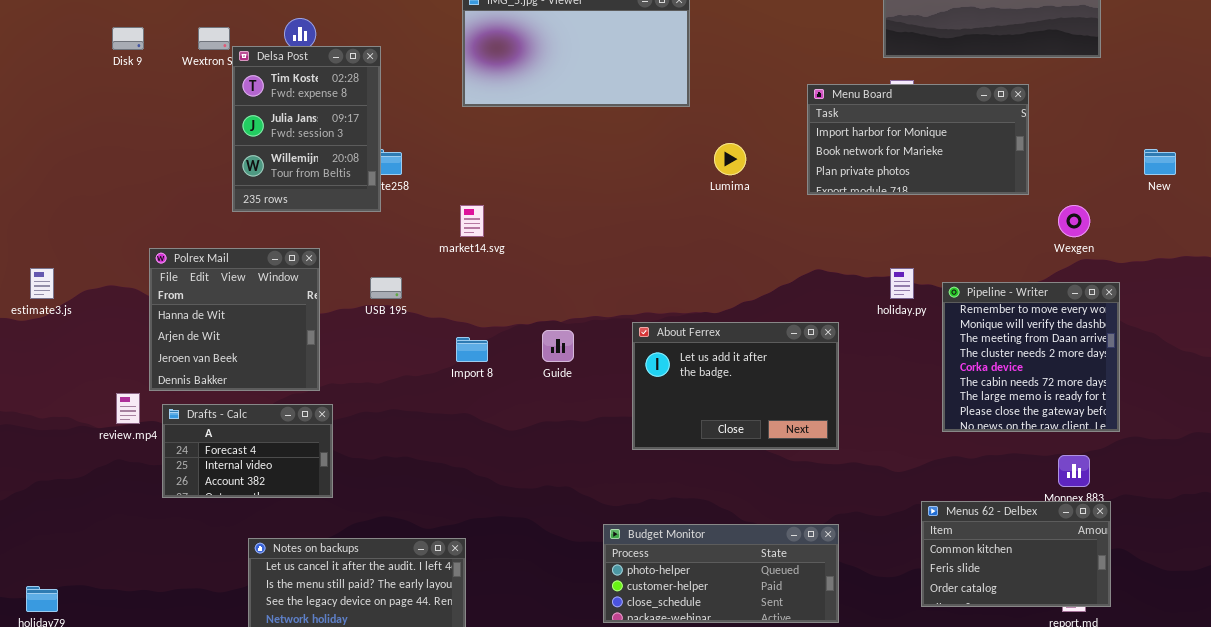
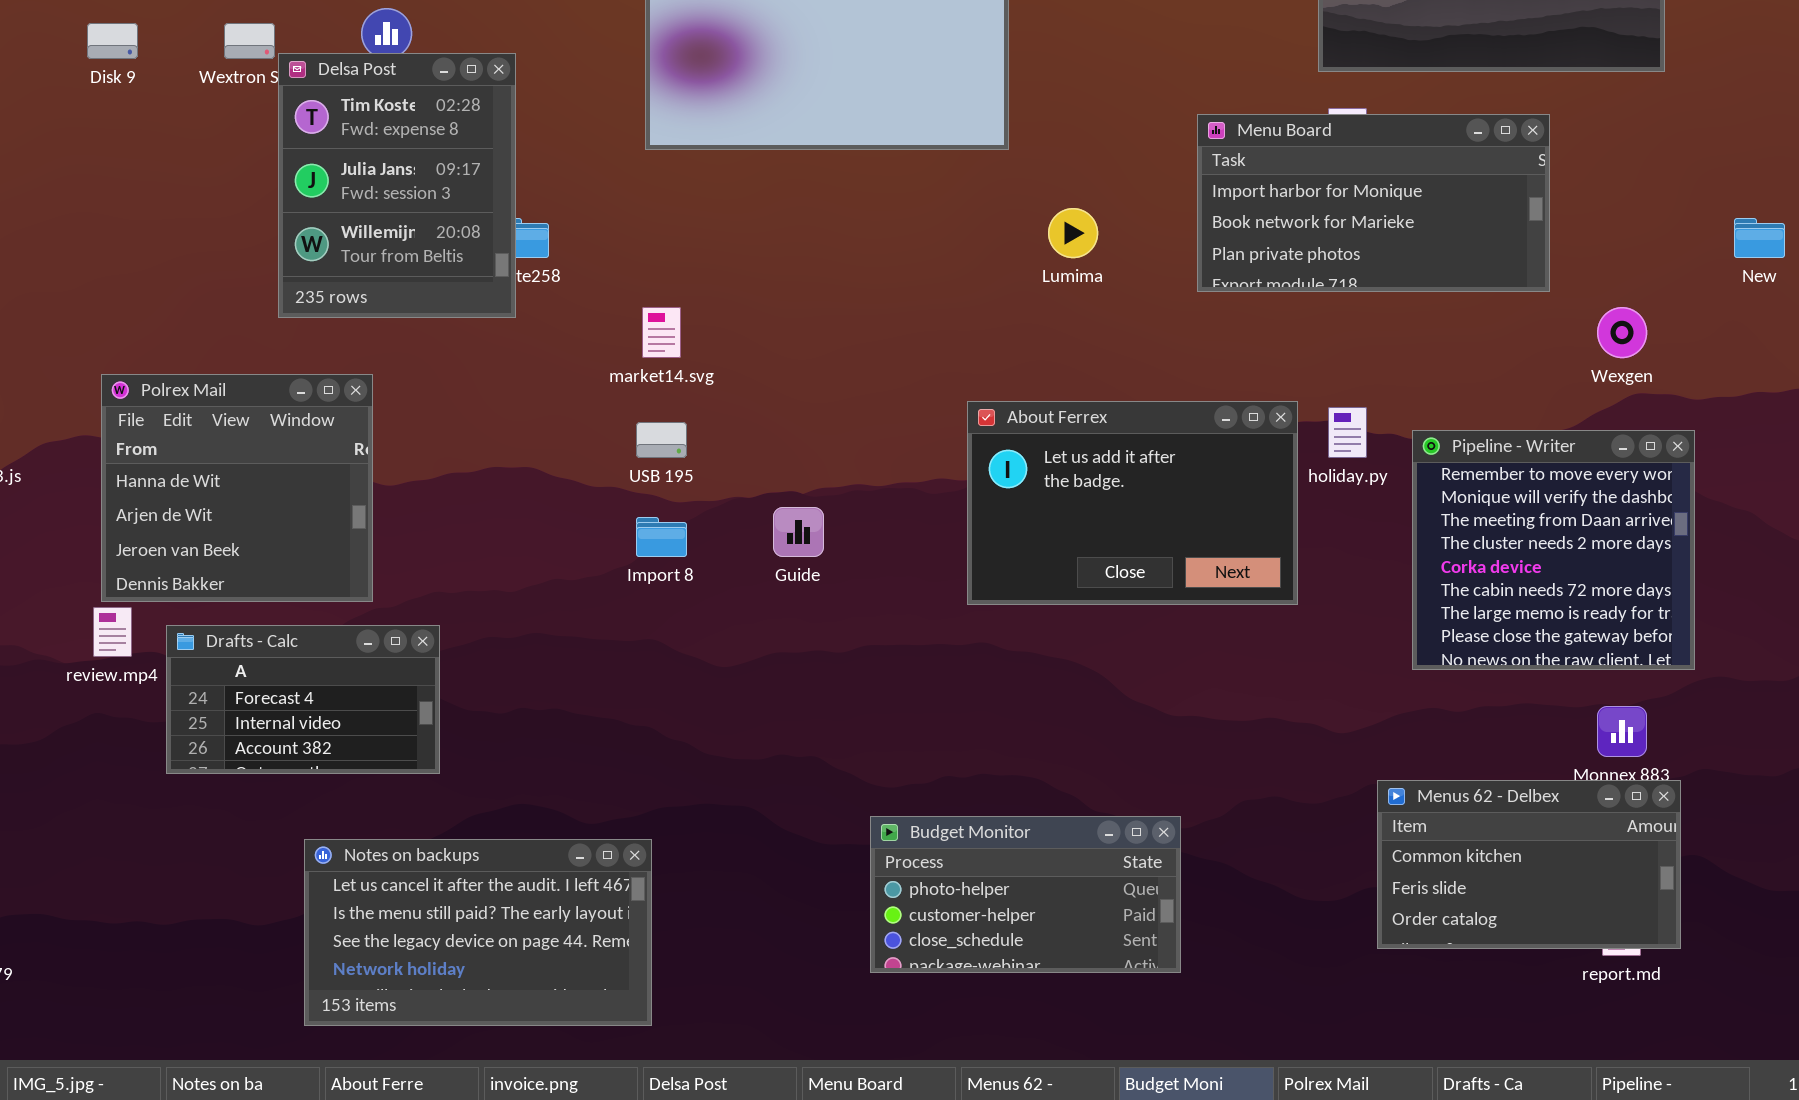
Polrex Mail: [149,248,320,391] -> [101,374,373,602], moved
USB 195: [370,277,402,299] -> [636,422,687,458], moved
About Ferrex: [632,322,839,450] -> [967,401,1298,605], moved
Budget Monitor: [603,524,839,623] -> [870,816,1181,973], resized

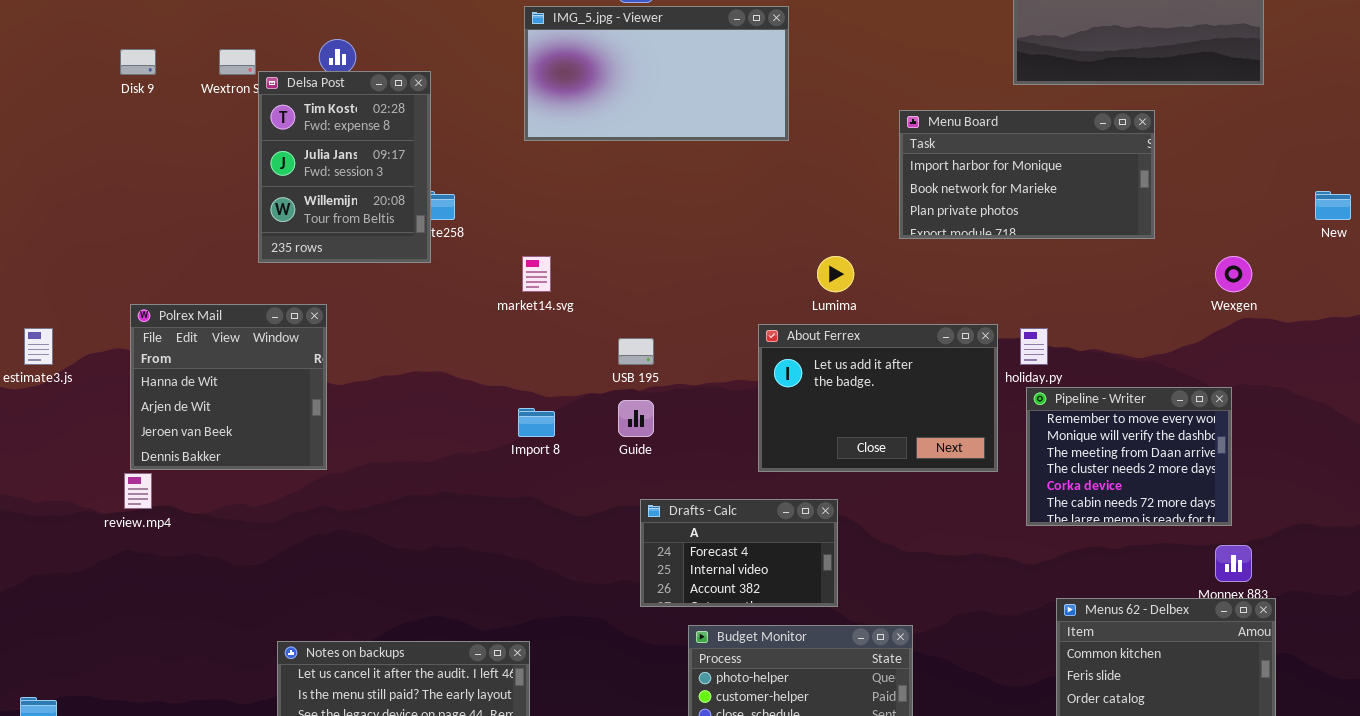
Menu Board: [1197,114,1550,292] -> [899,110,1155,239], moved
Lumima: [1048,208,1098,258] -> [817,256,854,292], moved
USB 195: [636,422,687,458] -> [618,338,654,365], moved
Pipeline - Writer: [1412,430,1695,670] -> [1026,387,1232,526], moved, resized
Drafts - Calc: [166,625,440,774] -> [640,499,838,607], moved

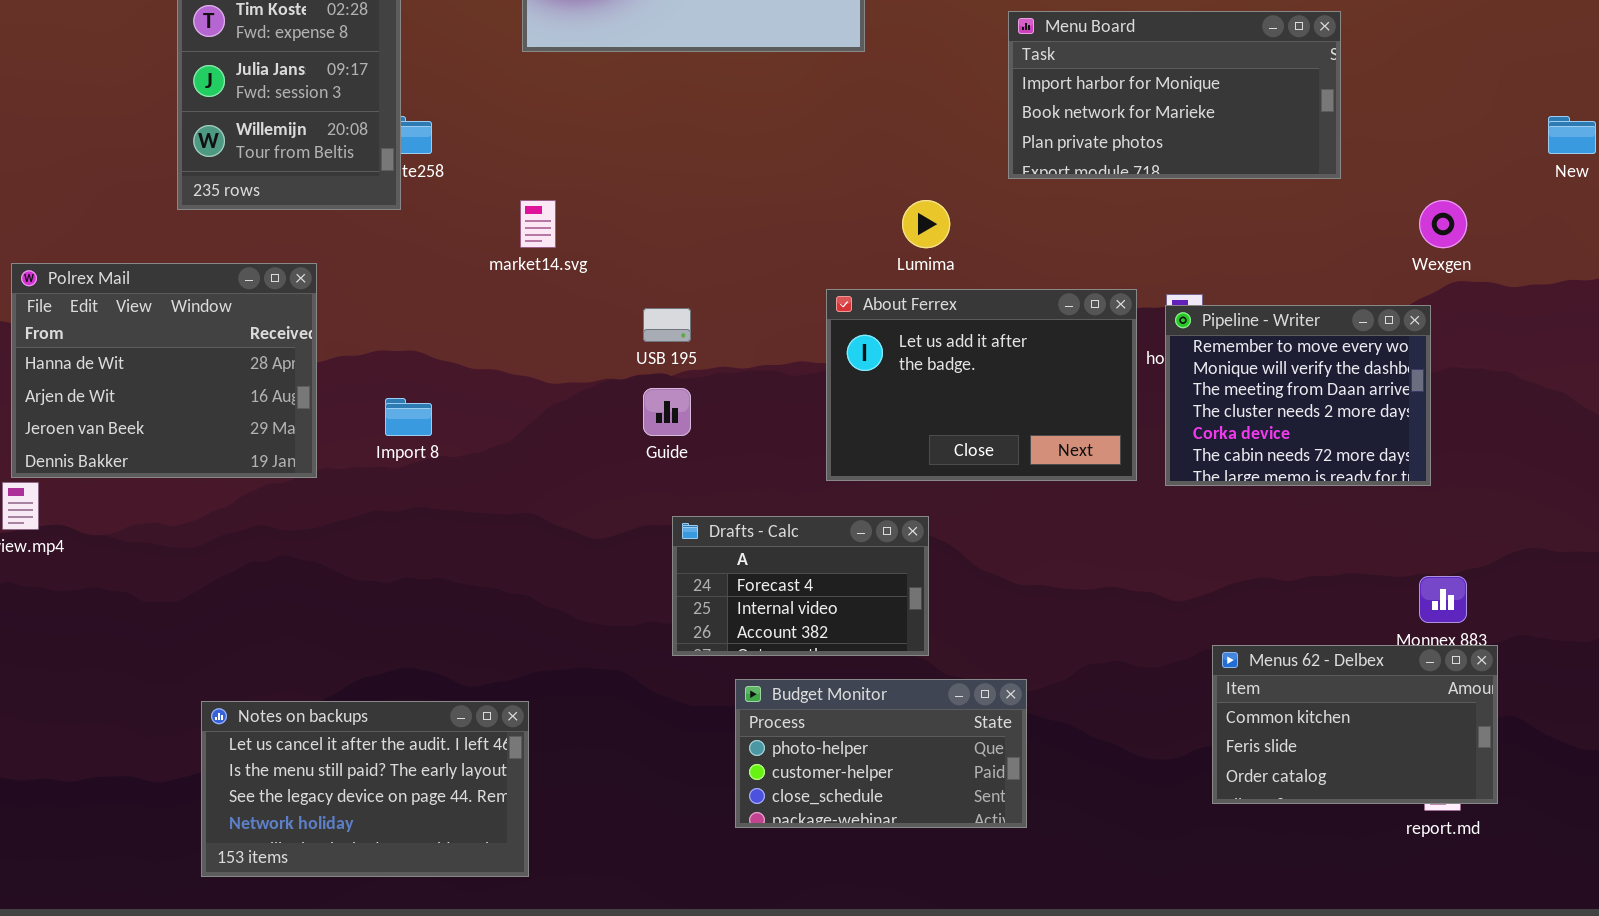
Polrex Mail: [130,304,327,470] -> [11,263,317,478], resized
Pipeline - Writer: [1026,387,1232,526] -> [1165,305,1431,486], moved
Import 8: [518,408,555,437] -> [385,398,432,436], moved

